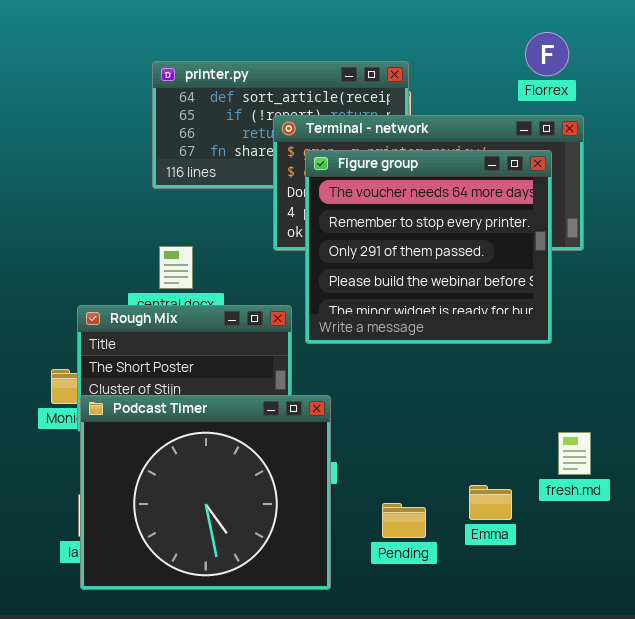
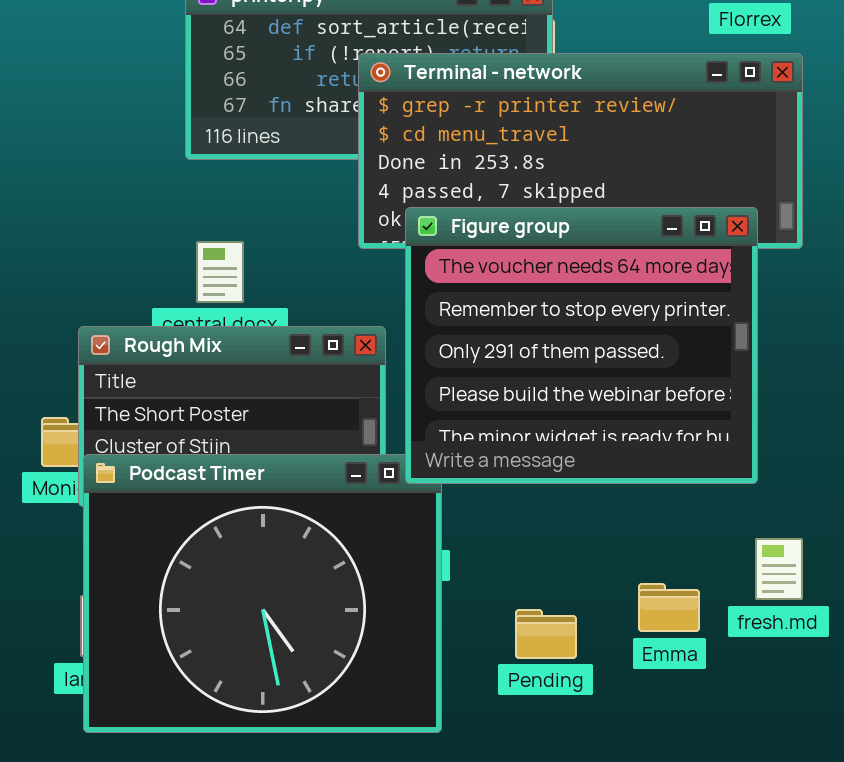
Figure group: [305,150,552,344] -> [405,207,758,484], moved
fresh.md: [558,432,591,475] -> [755,538,803,600], moved

